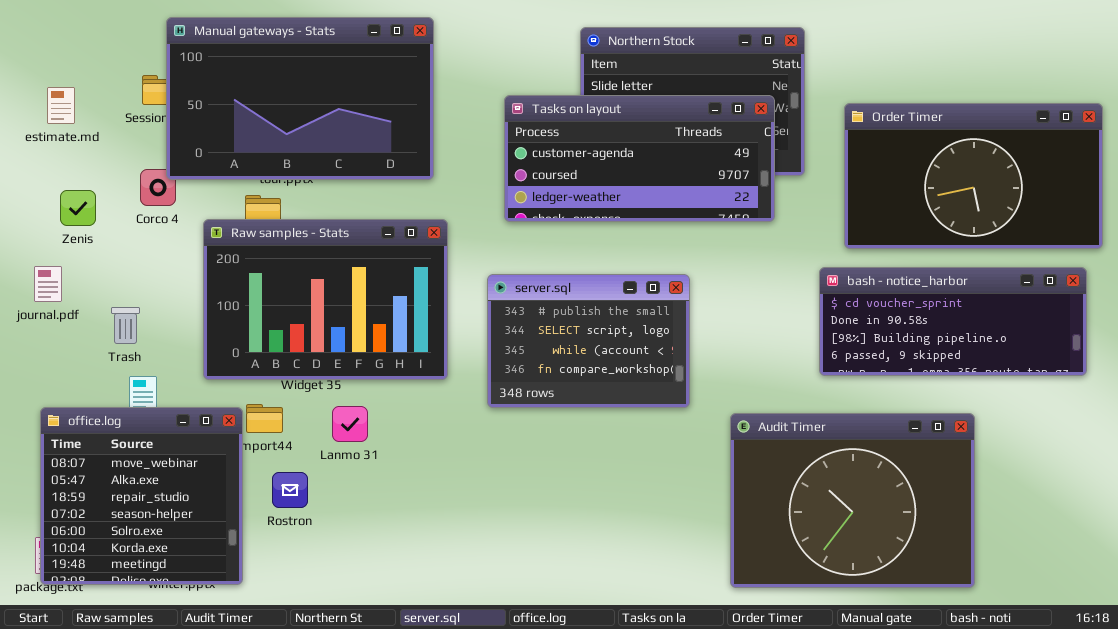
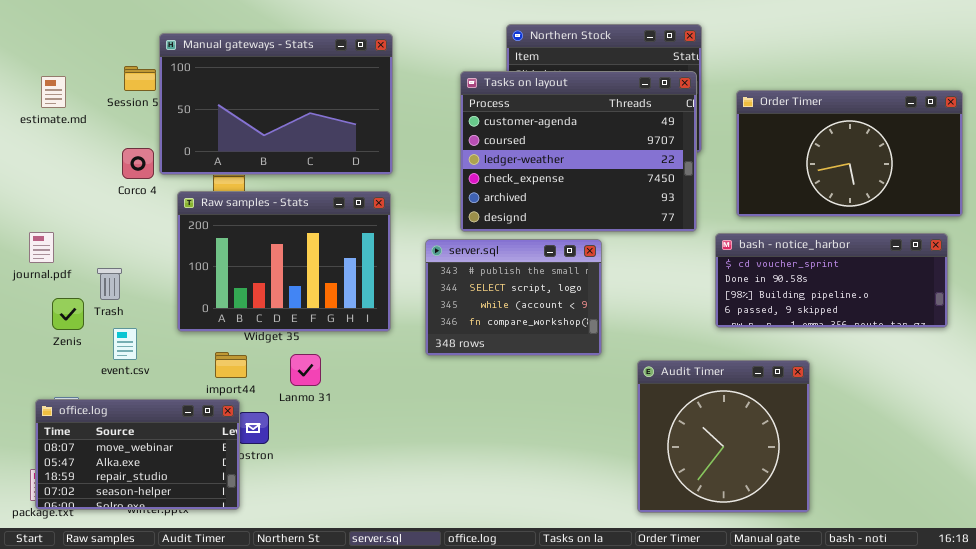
Manual gateways - Stats: [166,17,434,180] -> [159,33,393,175], moved
Tasks on layout: [504,95,775,222] -> [460,71,697,232], moved, resized
Zenis: [60,190,96,226] -> [52,298,84,330], moved
office.log: [40,407,243,585] -> [35,399,240,510], resized
Audit Timer: [730,413,975,588] -> [637,360,810,513], resized

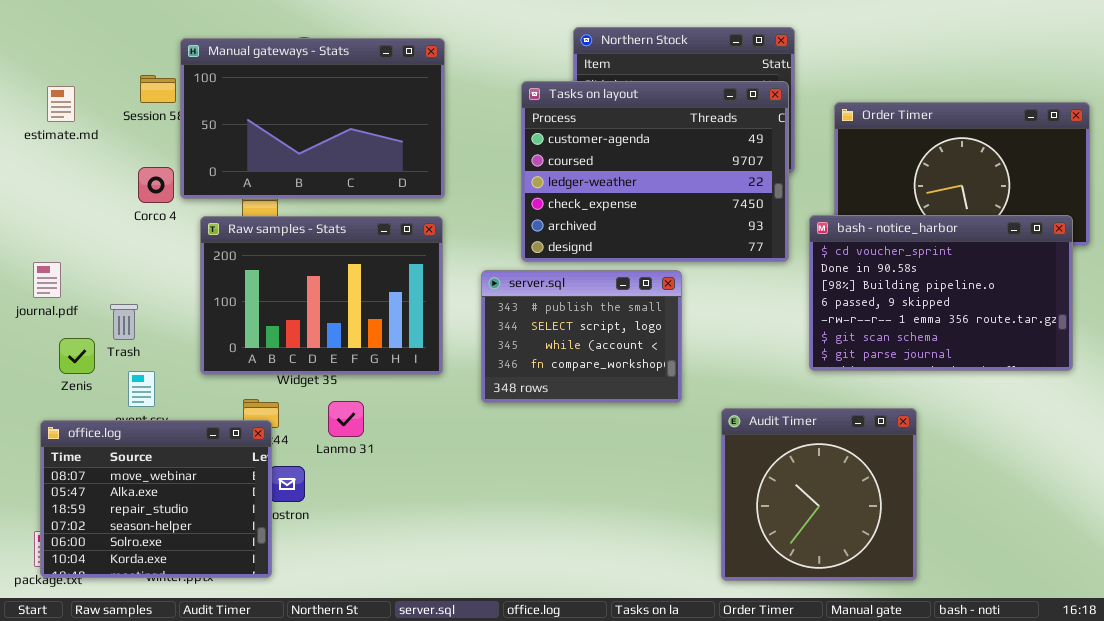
bash - notice_harbor: [715,233,948,328] -> [809,215,1073,371], resized
office.log: [35,399,240,510] -> [40,420,272,578], resized

